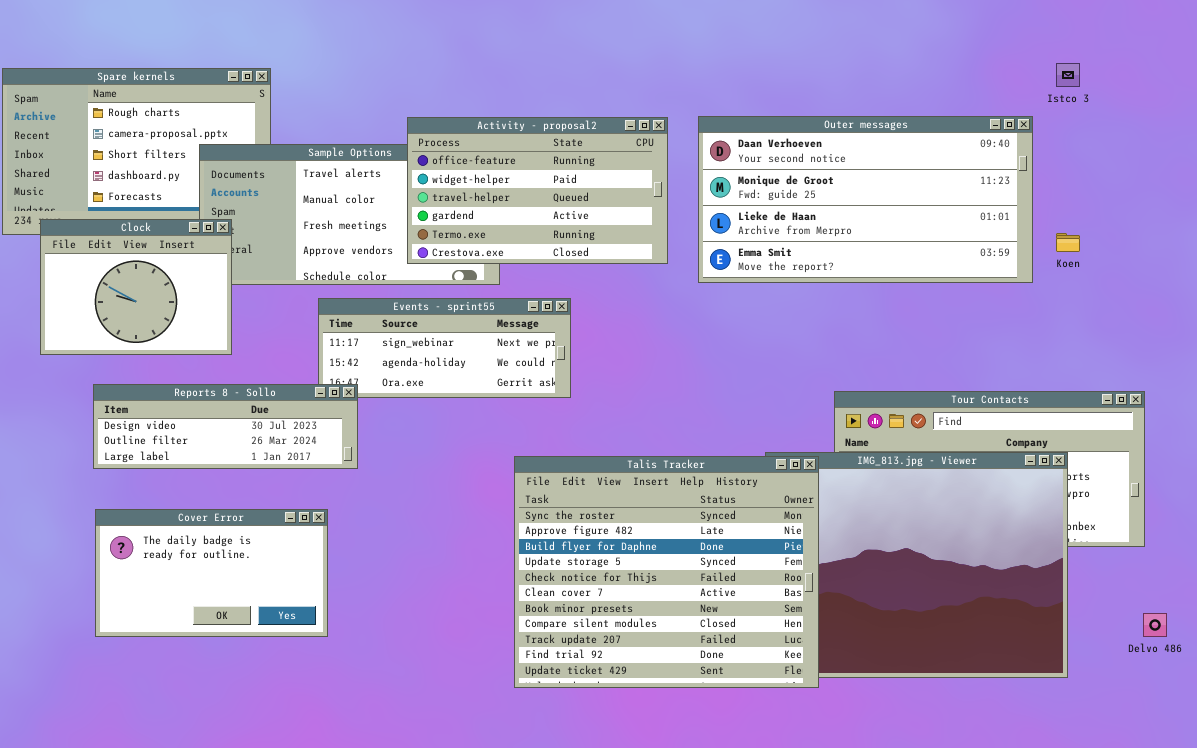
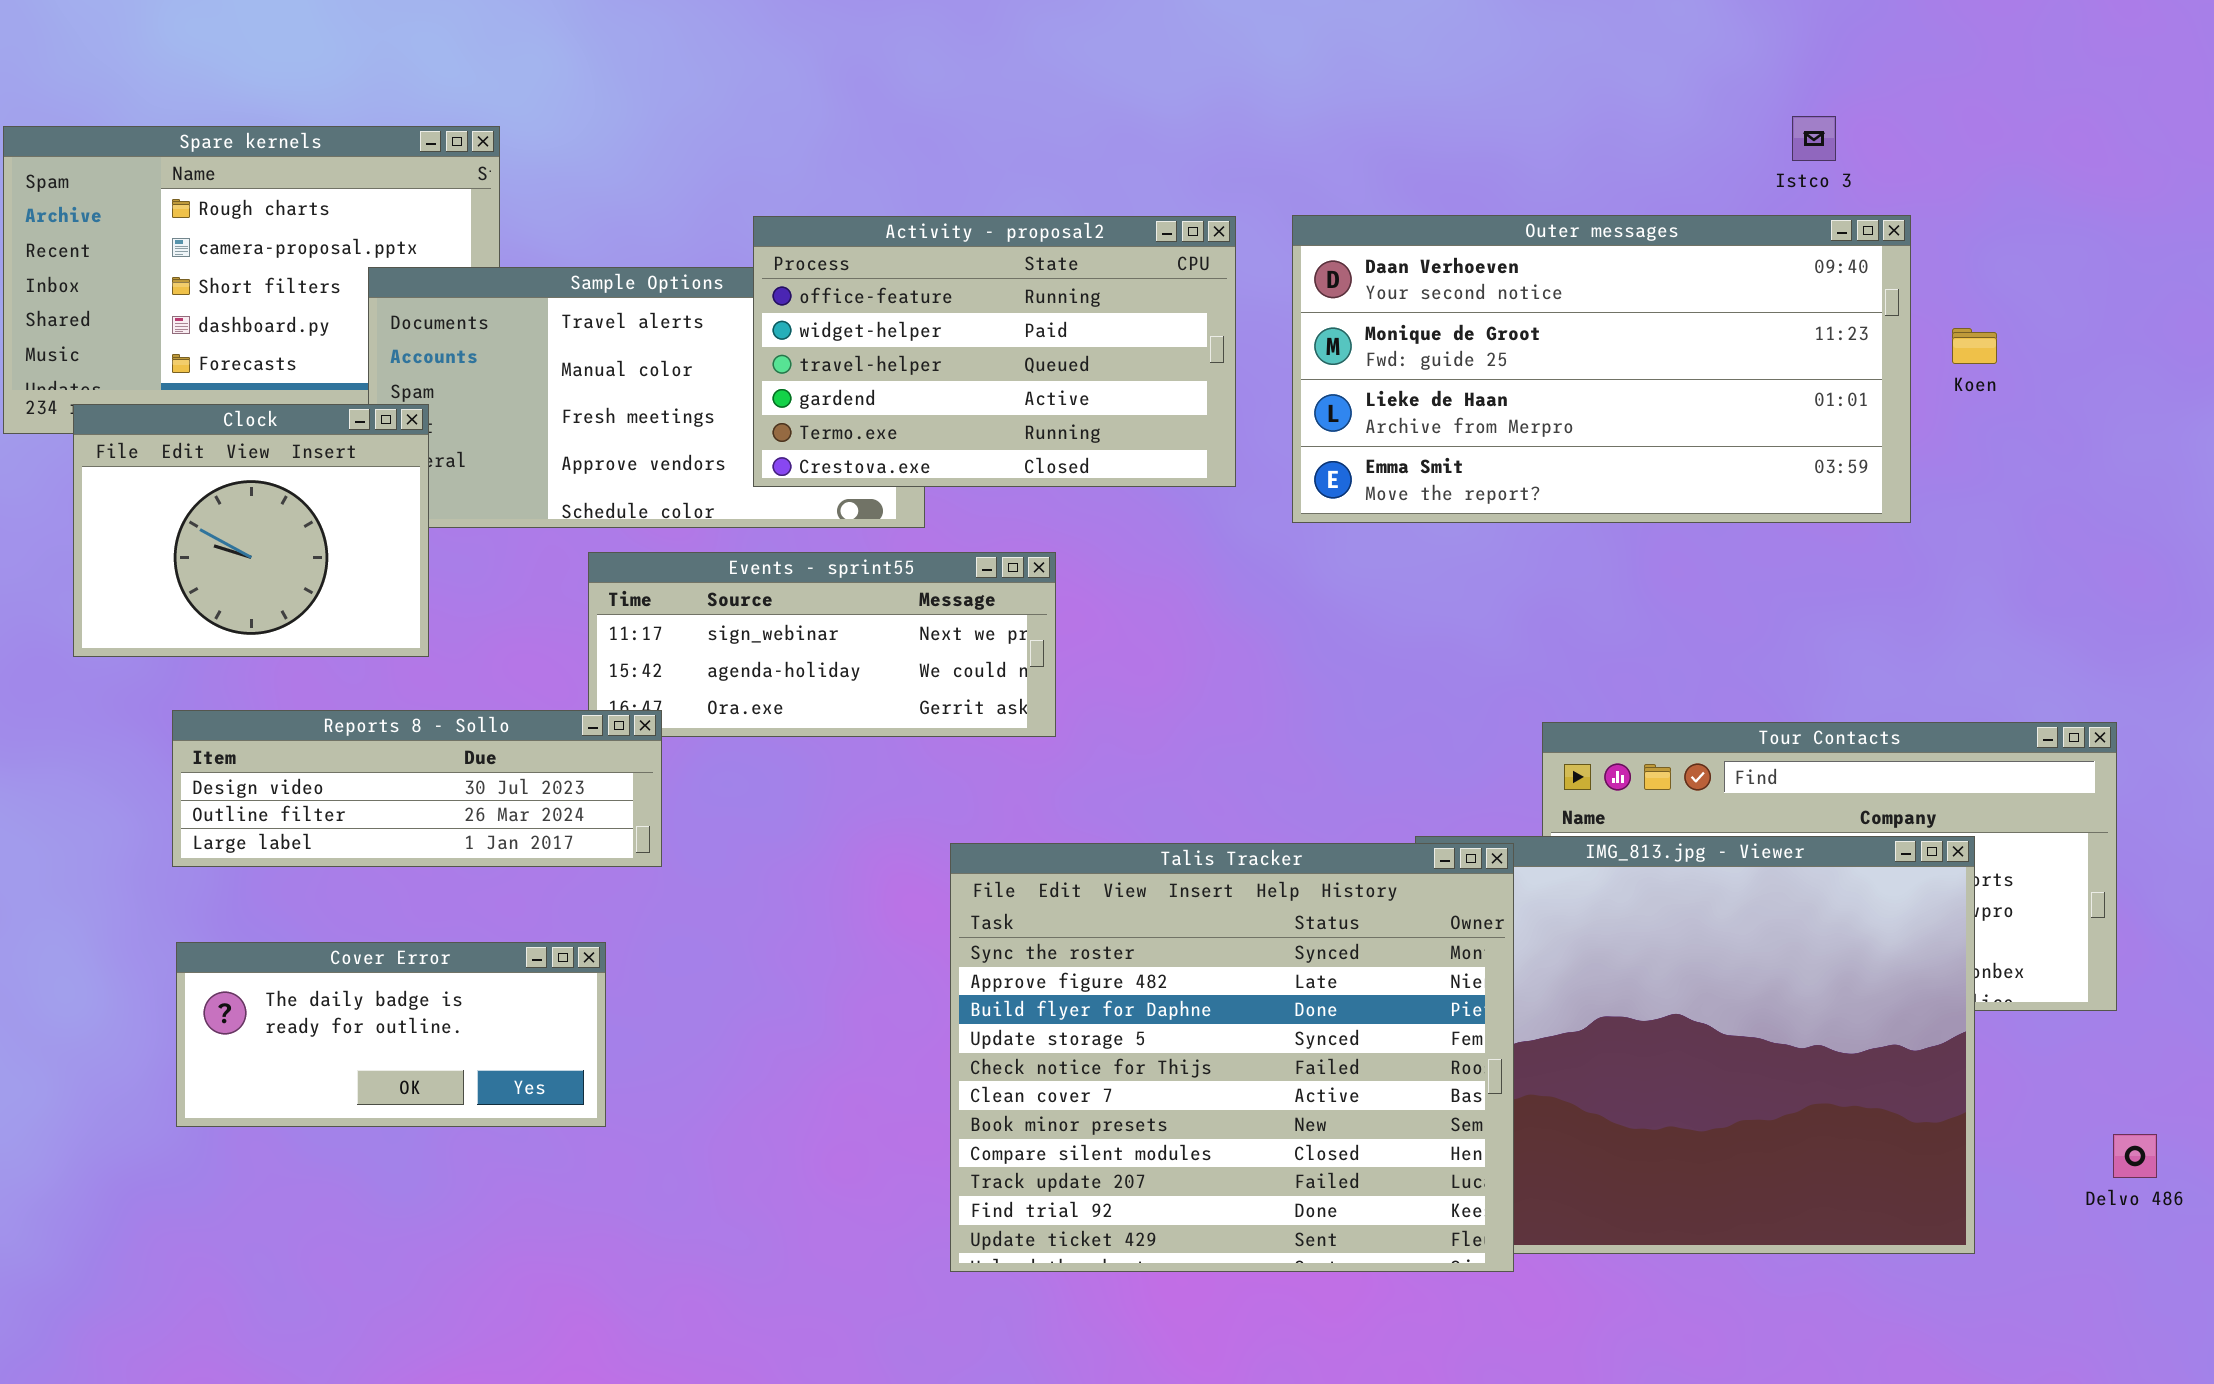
Istco 3: [1056,63,1080,87] -> [1792,116,1836,161], moved
Koen: [1056,233,1080,252] -> [1952,328,1997,364], moved
Cover Error: [95,509,328,637] -> [176,942,606,1127], resized

